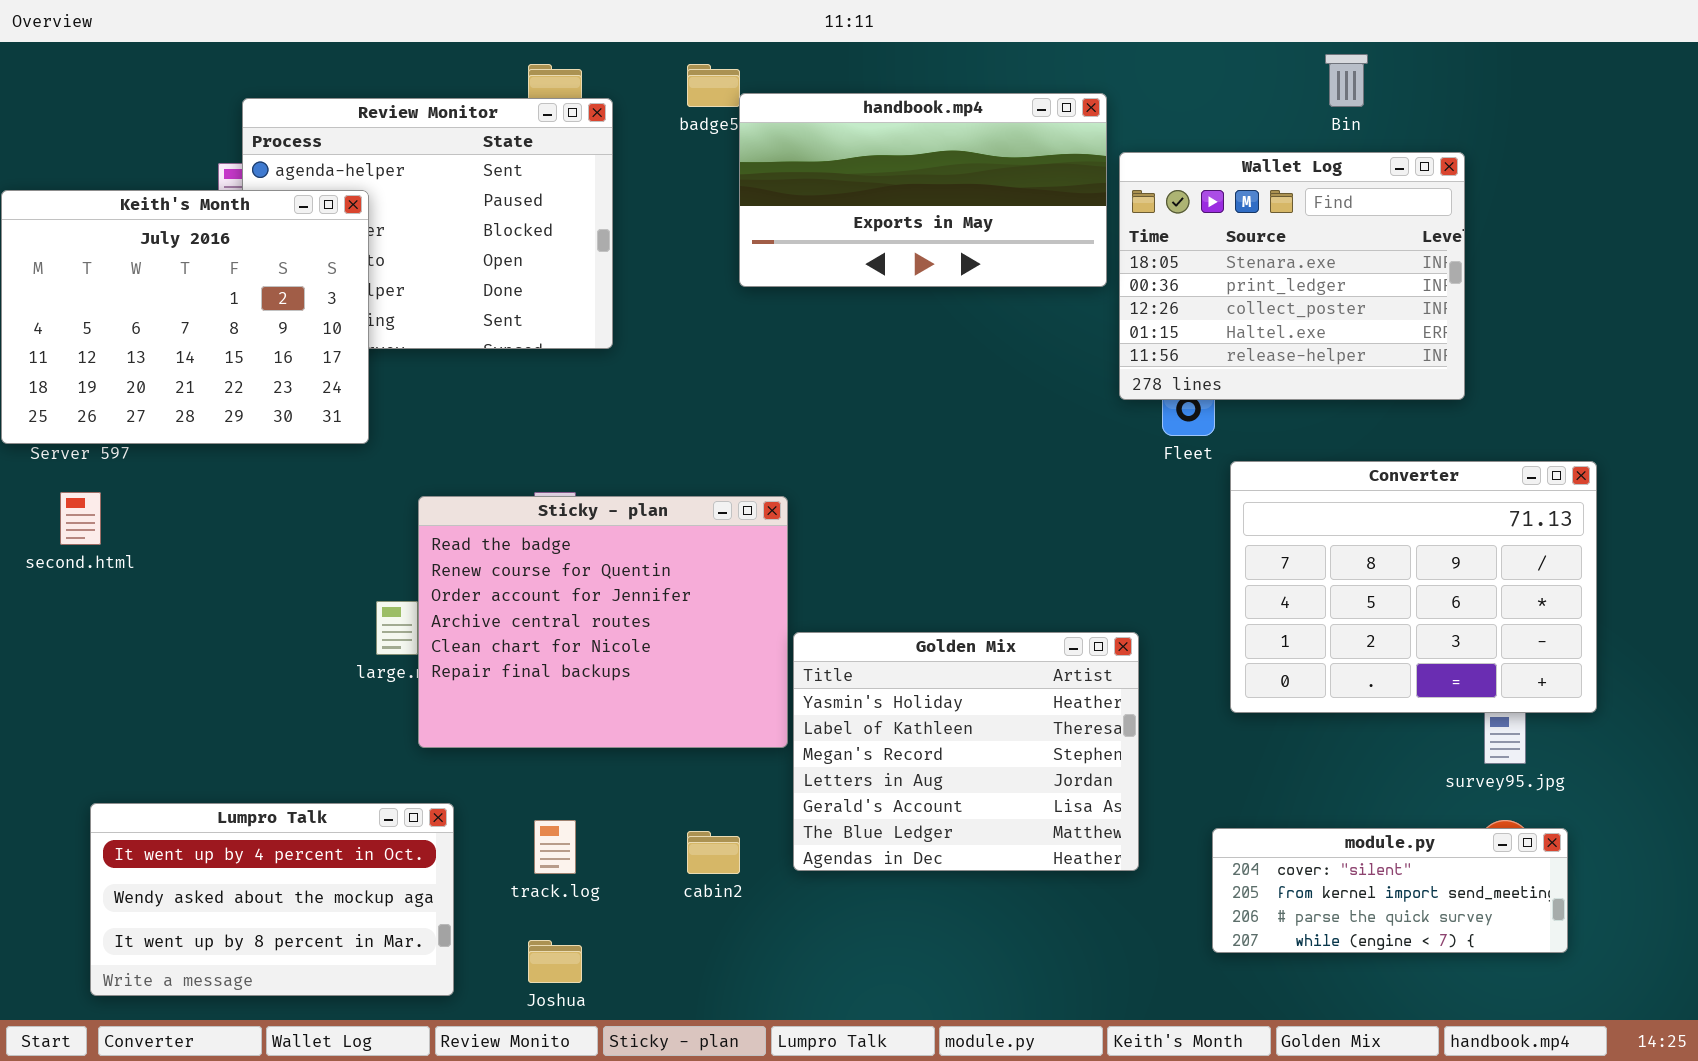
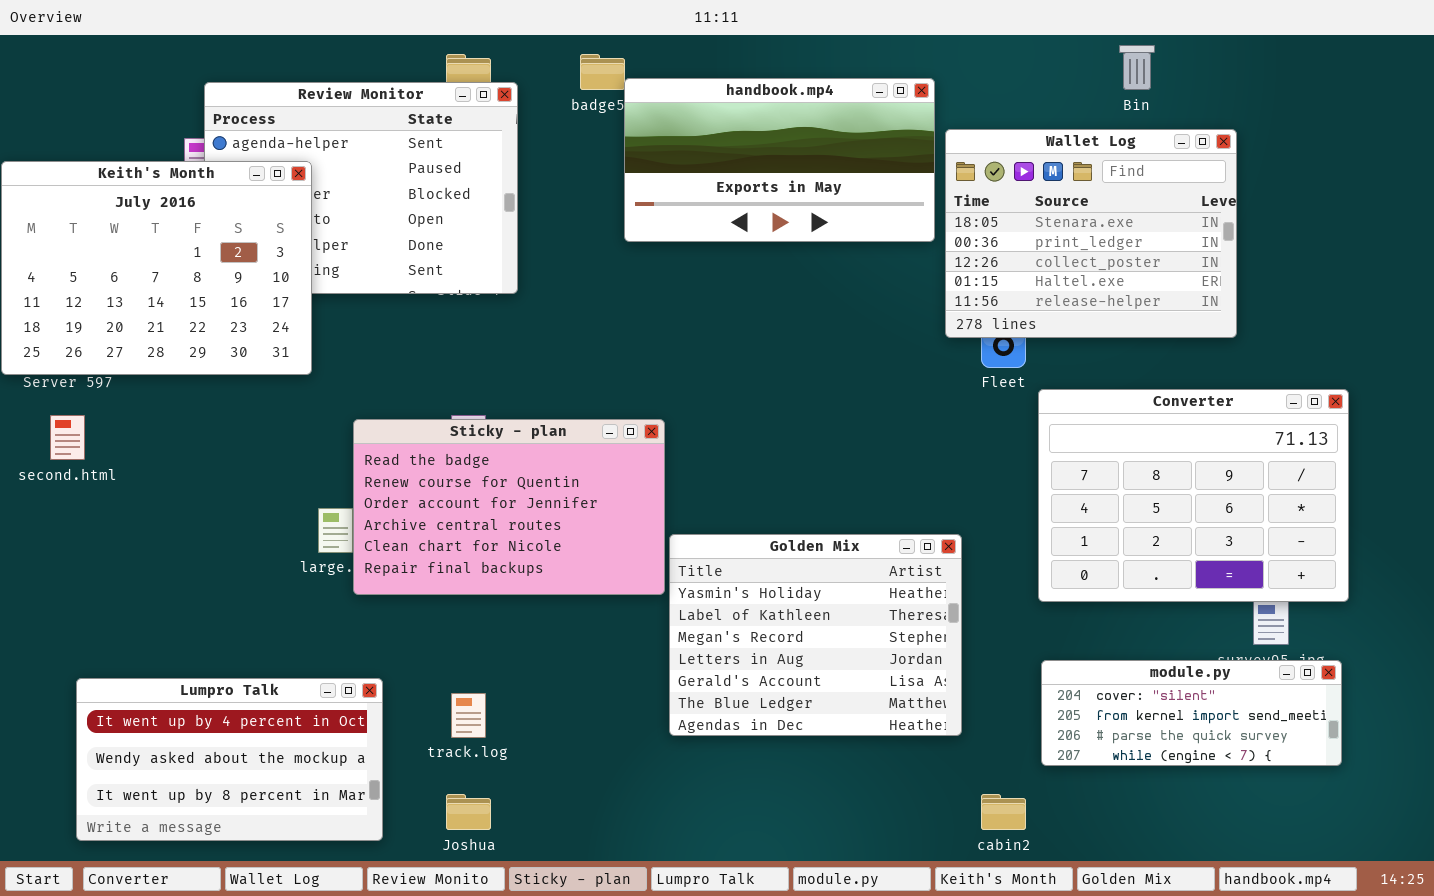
Sticky - plan: [418,496,788,748] -> [353,419,665,595], resized
module.py: [1212,828,1568,953] -> [1041,660,1342,766], moved
cabin2: [687,831,740,874] -> [981,794,1026,830], moved

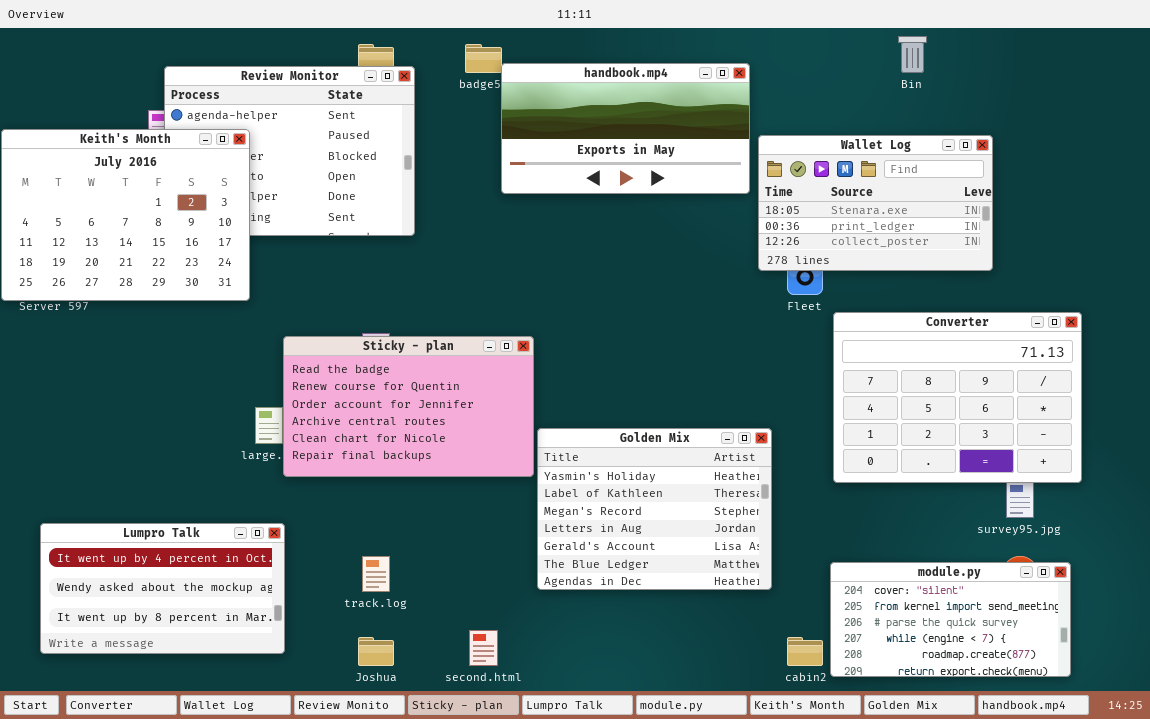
Wallet Log: [945,129,1237,338] -> [758,135,993,271], resized
second.html: [50,415,85,460] -> [469,630,498,666], moved
module.py: [1041,660,1342,766] -> [830,562,1071,677], moved, resized
Lumpro Talk: [76,678,383,841] -> [40,523,285,654], moved

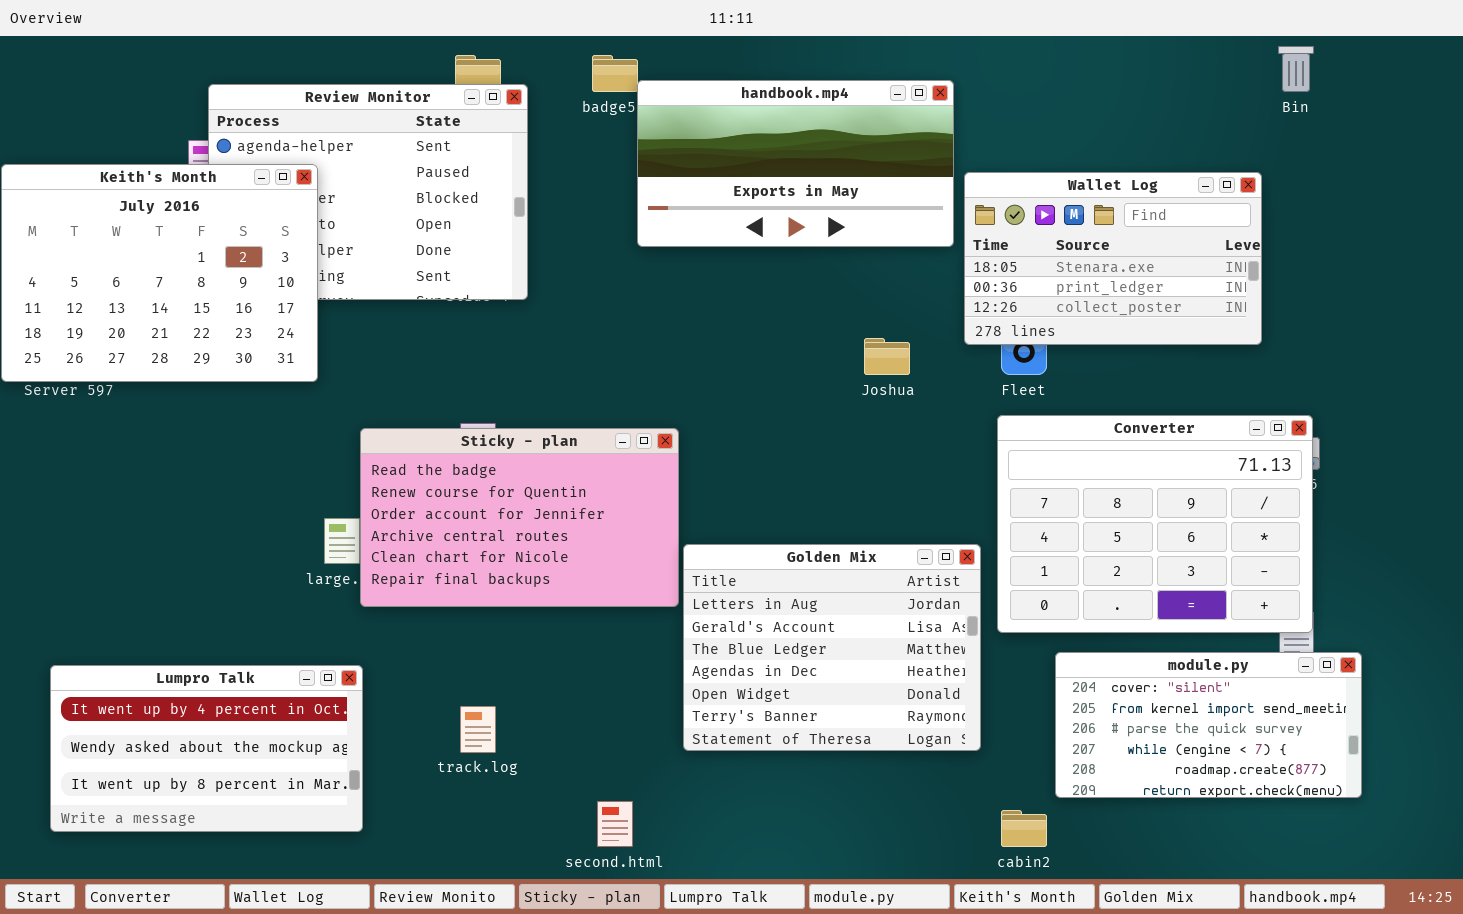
Bin: [898,36,927,73] -> [1278,46,1314,92], moved
Converter: [833,312,1082,483] -> [997,415,1313,633], moved
Golden Mix: [537,428,772,590] -> [683,544,981,751], scrolled down 3 rows
module.py: [830,562,1071,677] -> [1055,652,1362,798], moved
Joshua: [358,637,394,666] -> [864,338,910,375], moved

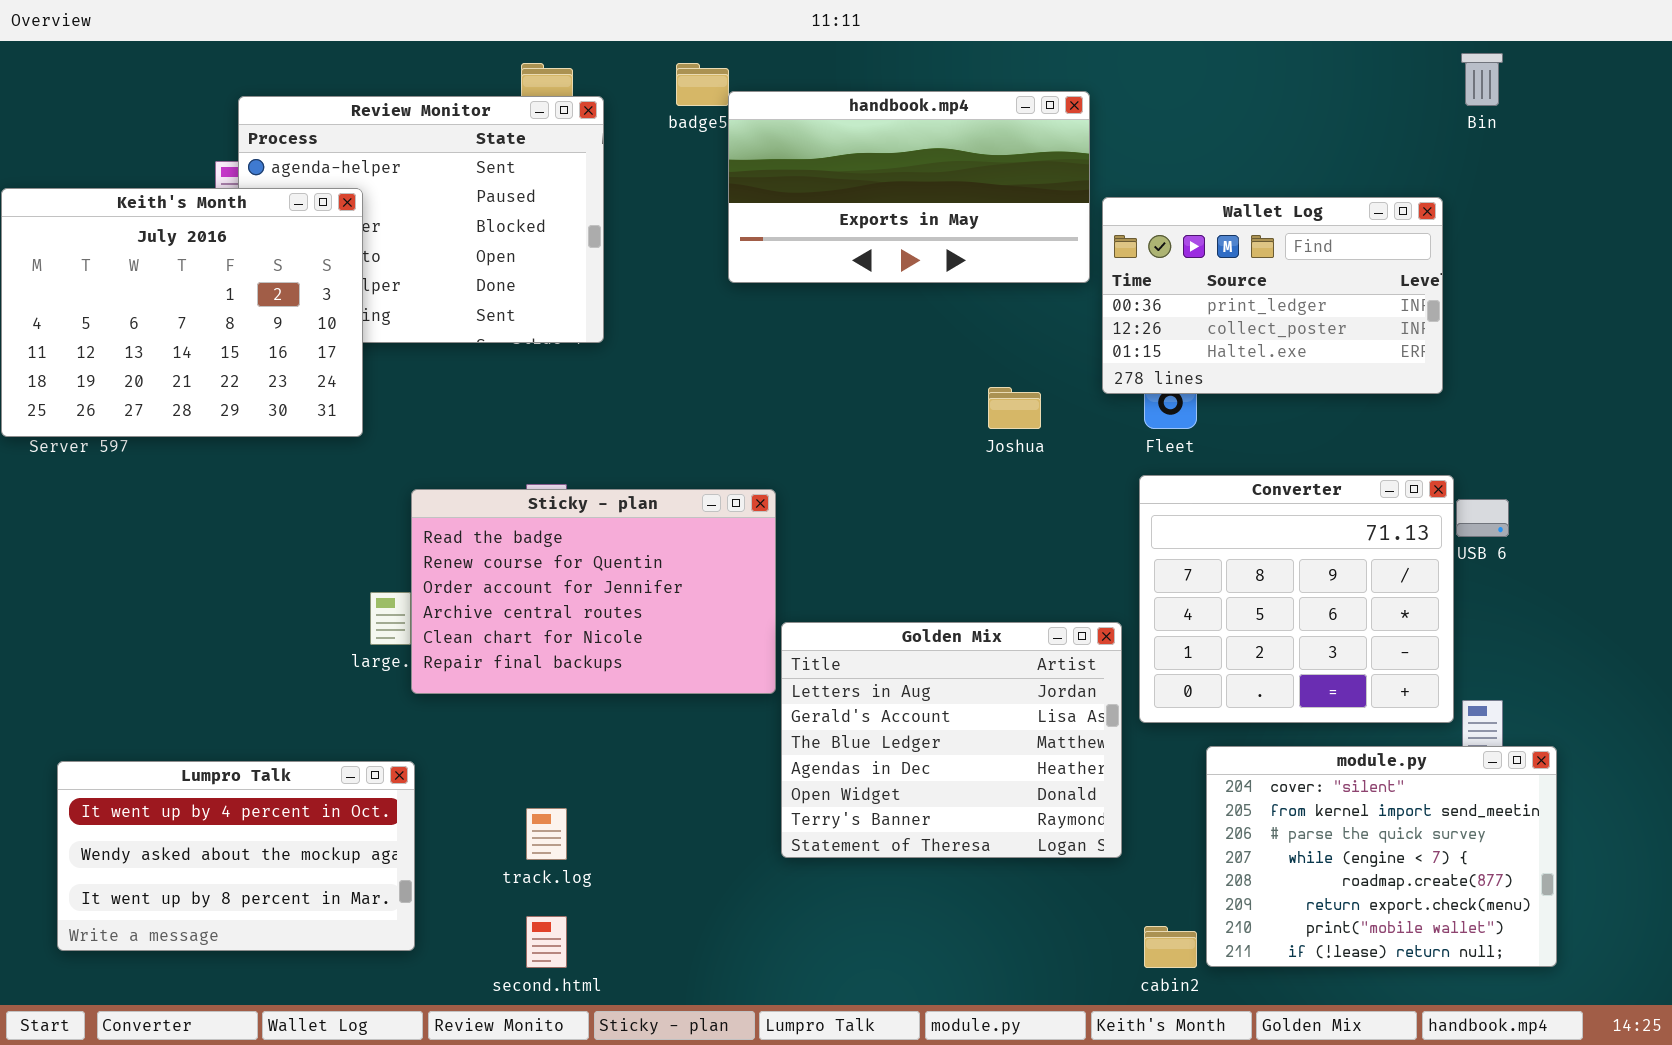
Wallet Log: [964,172,1262,345] -> [1102,197,1443,394], scrolled down 1 row
Converter: [997,415,1313,633] -> [1139,475,1454,723], resized
module.py: [1055,652,1362,798] -> [1206,746,1557,967], resized
second.html: [597,801,633,847] -> [526,916,567,968], moved

